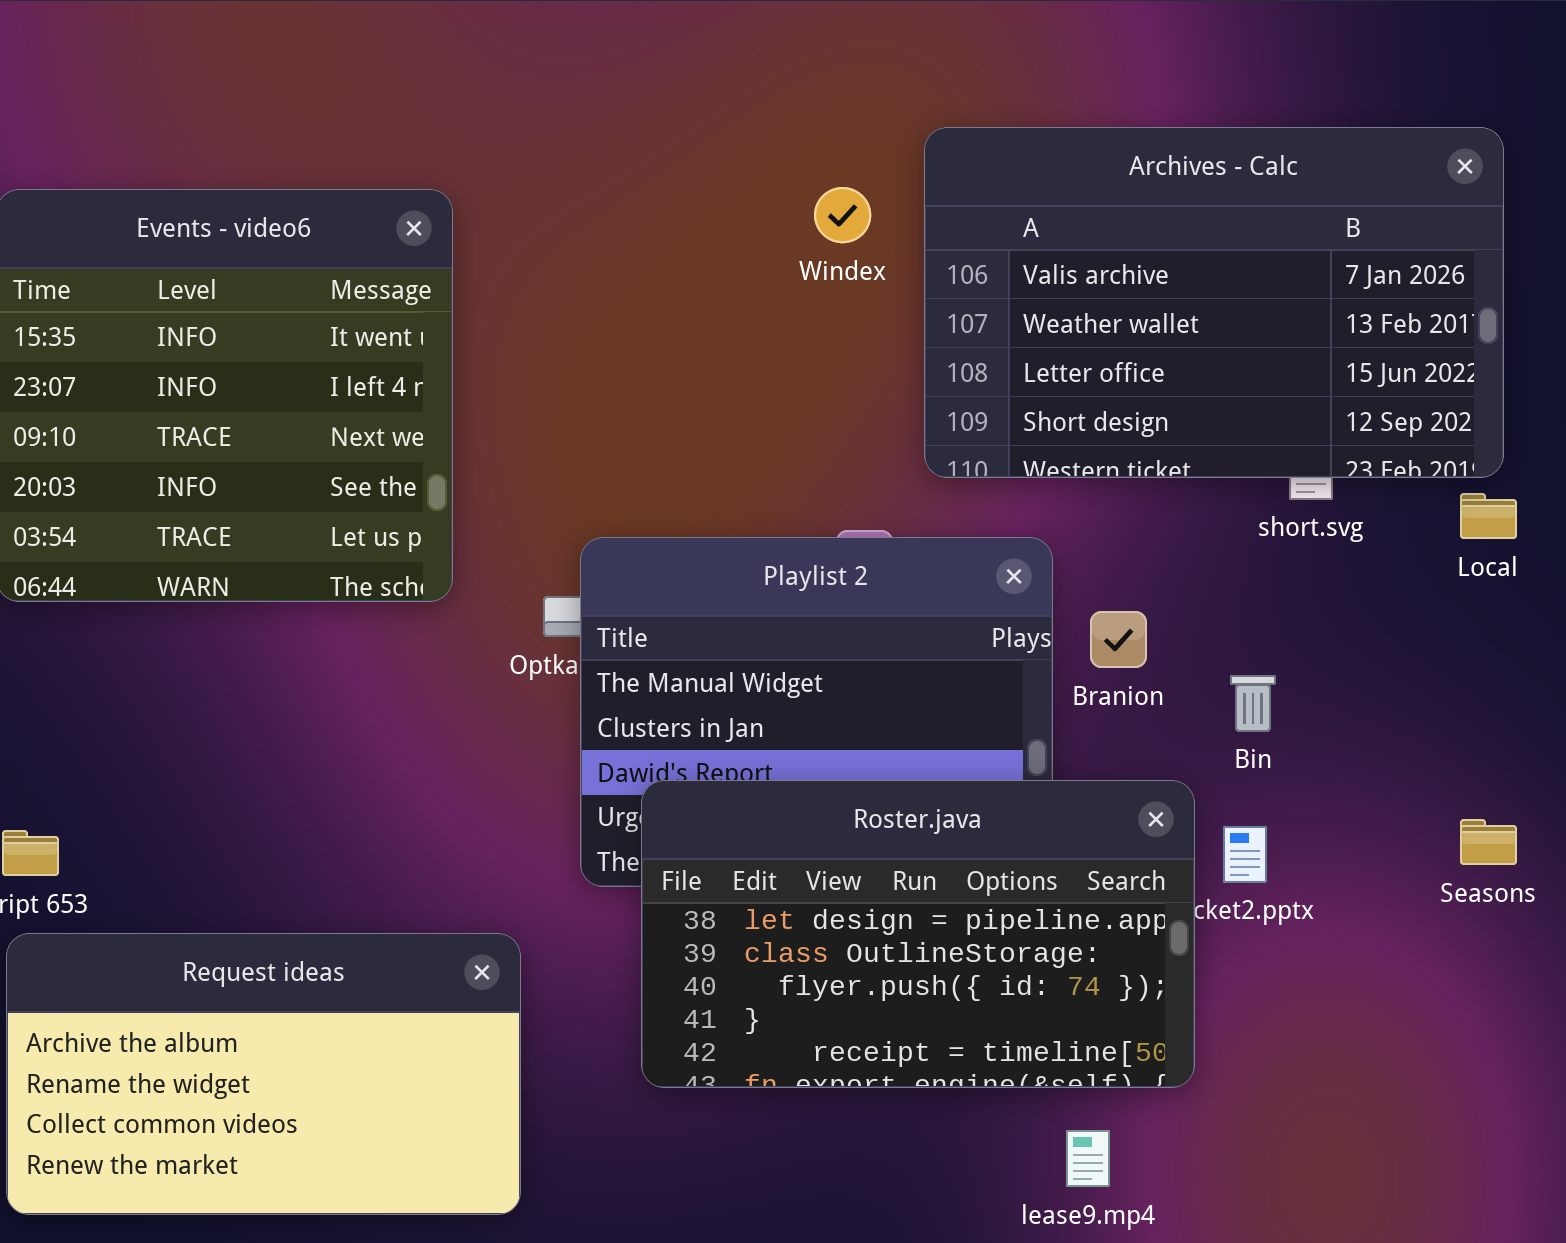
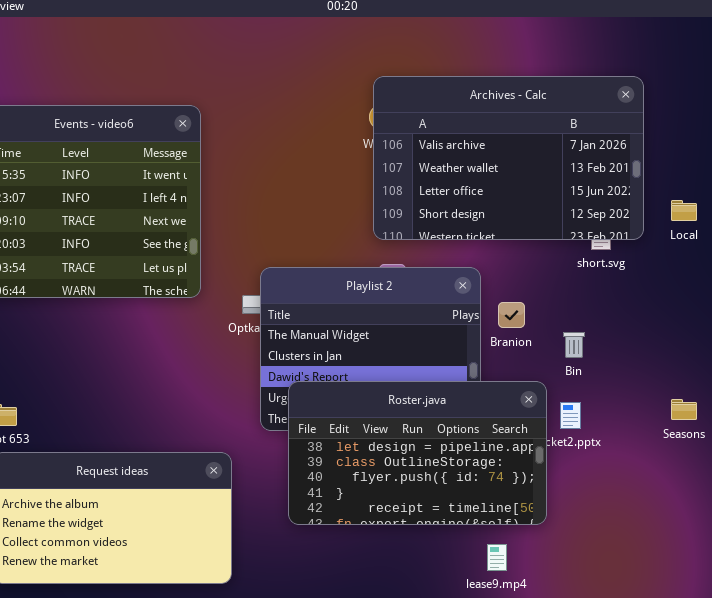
Archives - Calc: [924,127,1504,478] -> [373,76,644,240], moved
Local: [1460,493,1517,539] -> [671,200,697,221], moved

